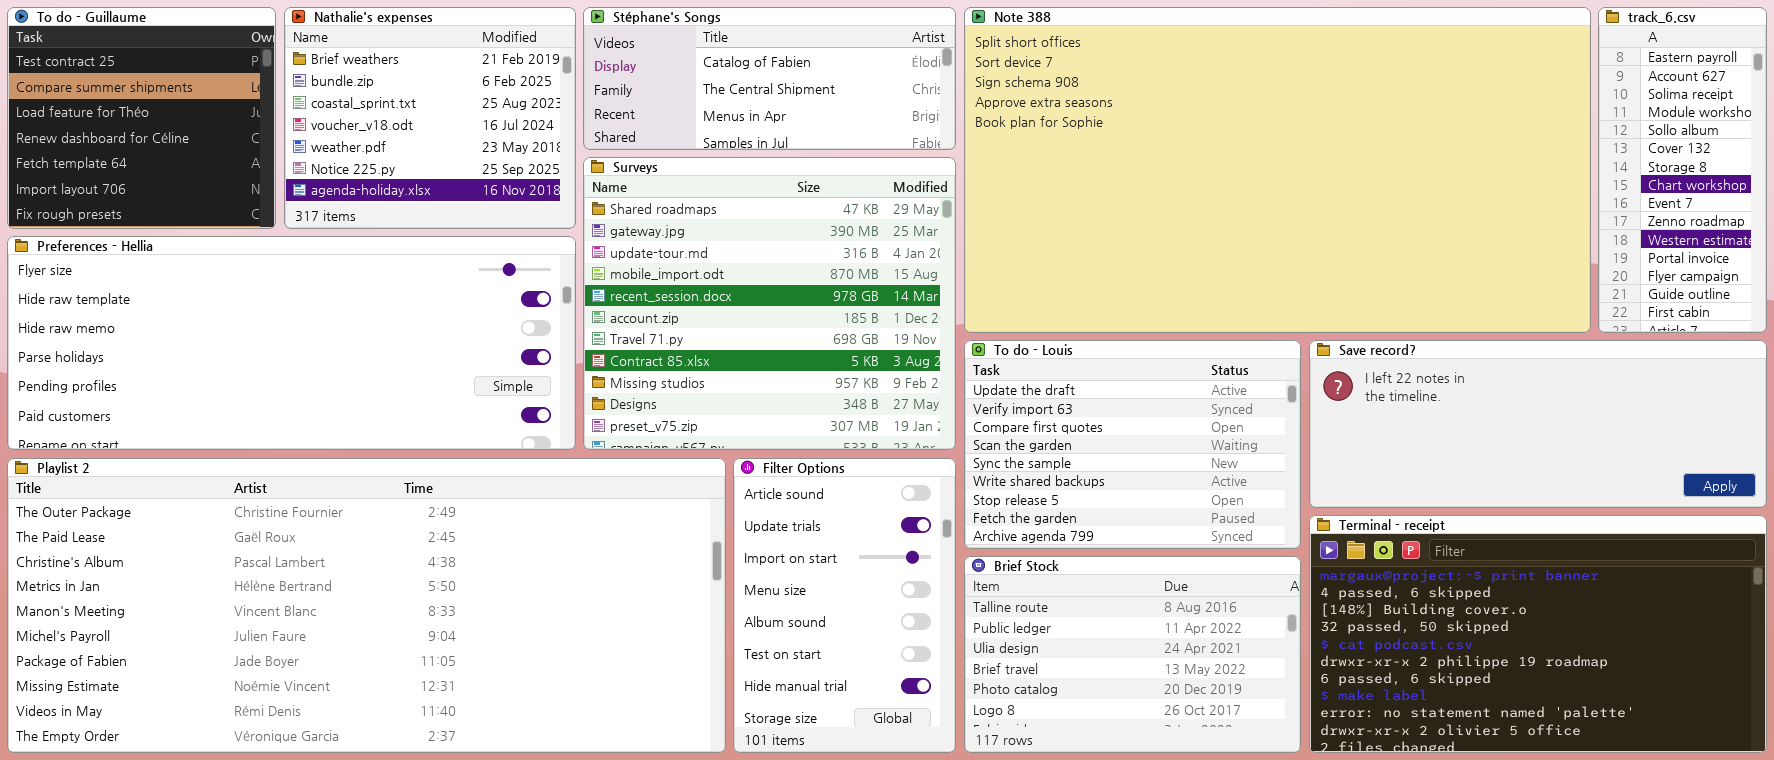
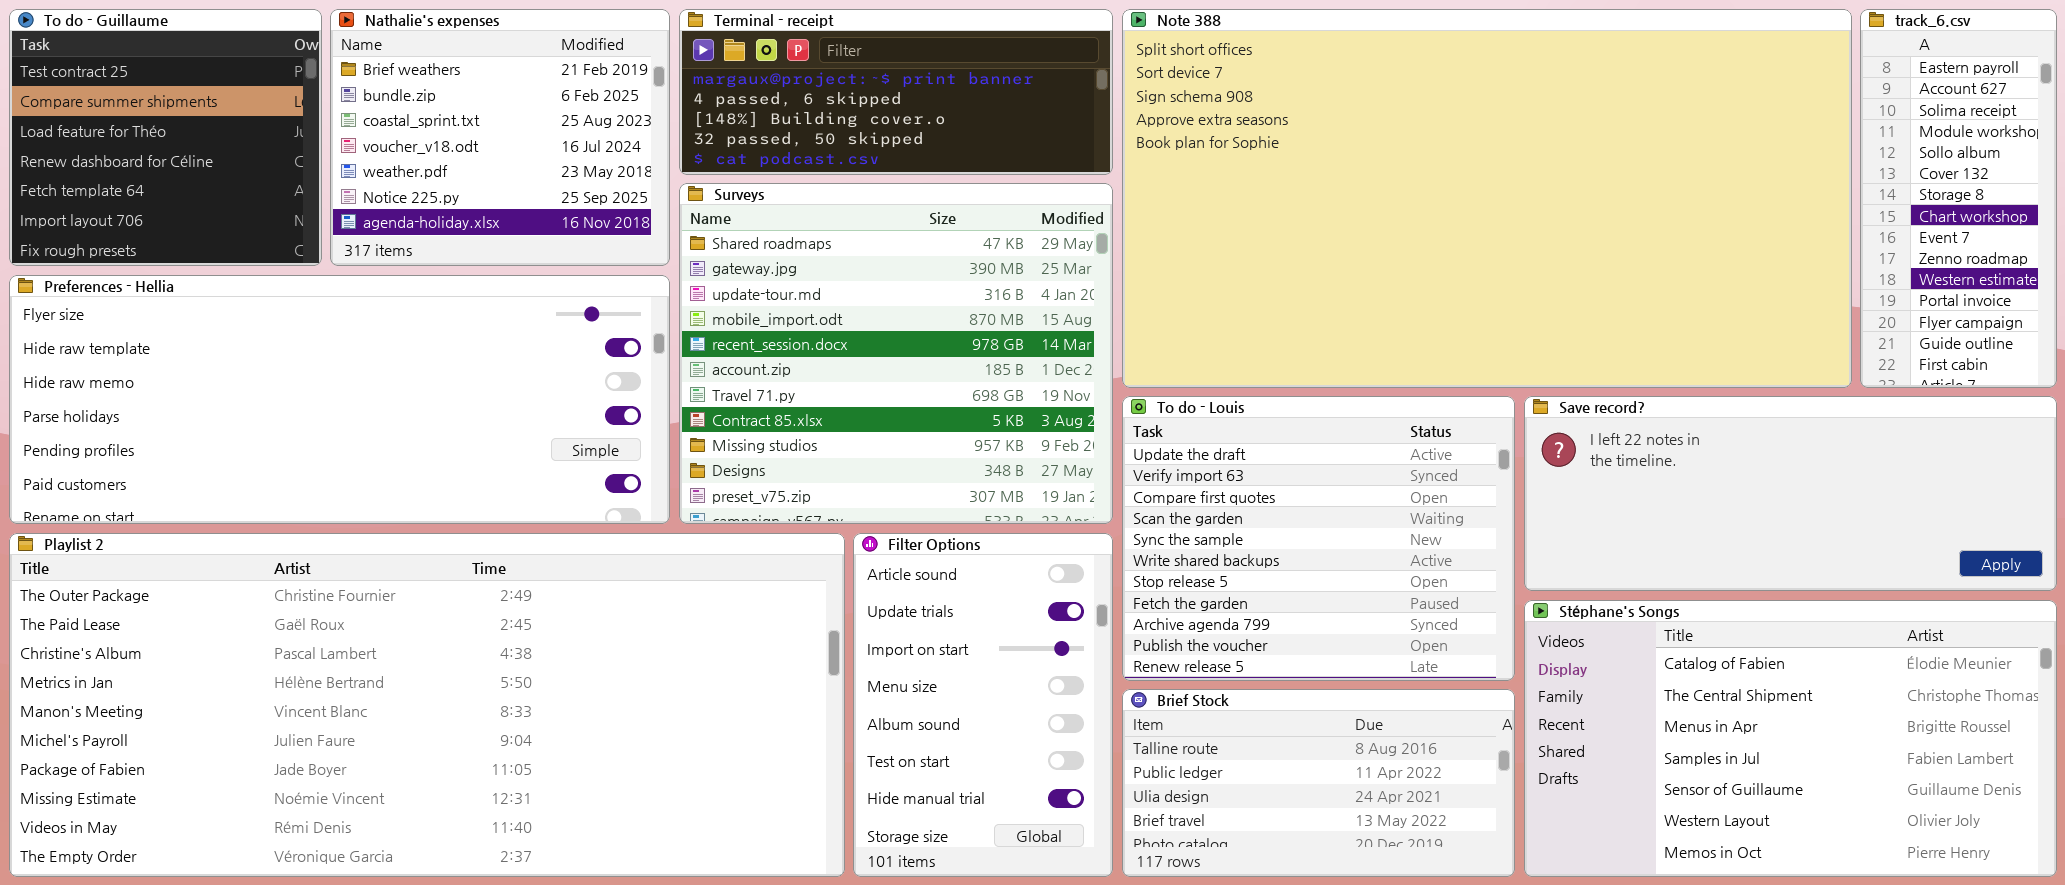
Stéphane's Songs: [583,7,956,150] -> [1524,600,2057,877], moved, resized
To do - Louis: [964,340,1301,549] -> [1122,396,1515,681], resized
Terminal - receipt: [1309,515,1767,753] -> [679,9,1113,175], moved, resized
Brief Stock: [964,556,1301,753] -> [1122,689,1515,877], resized

